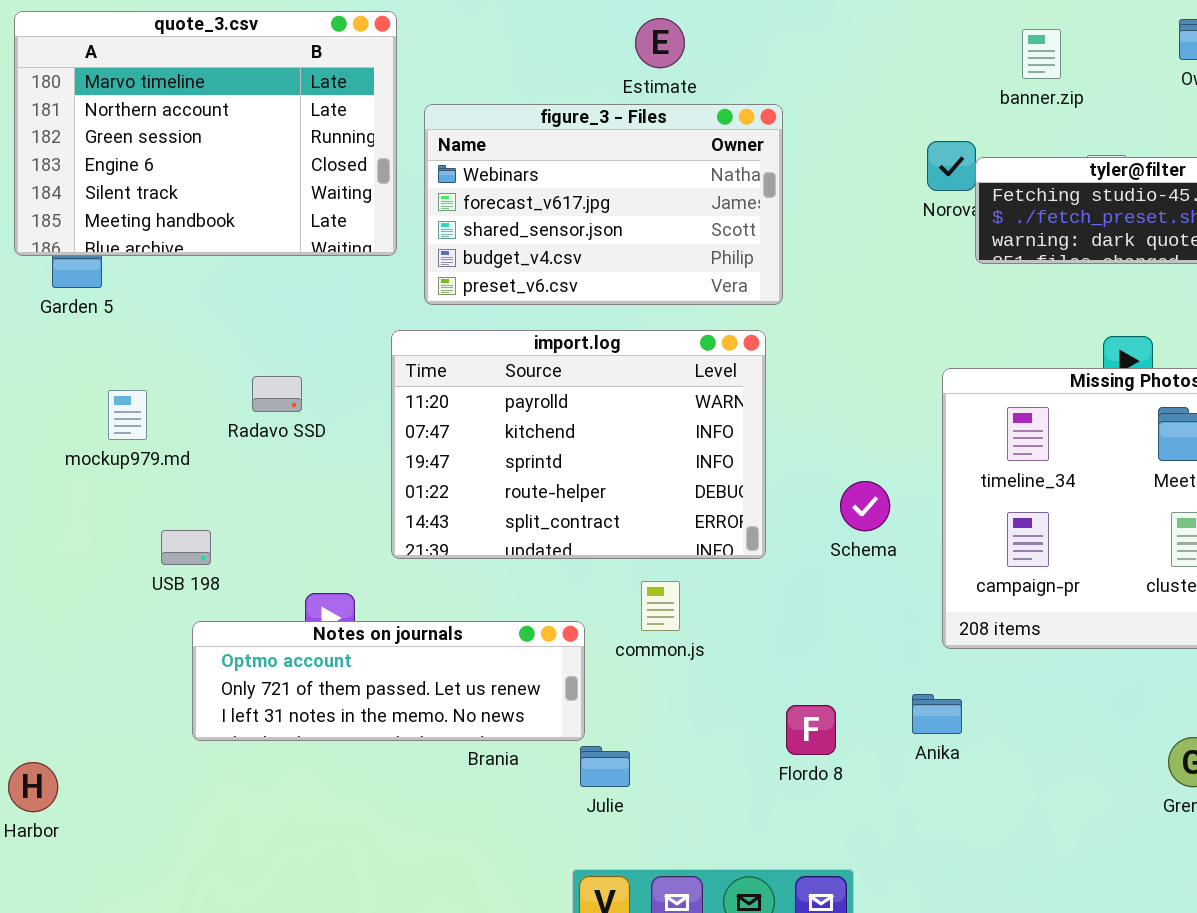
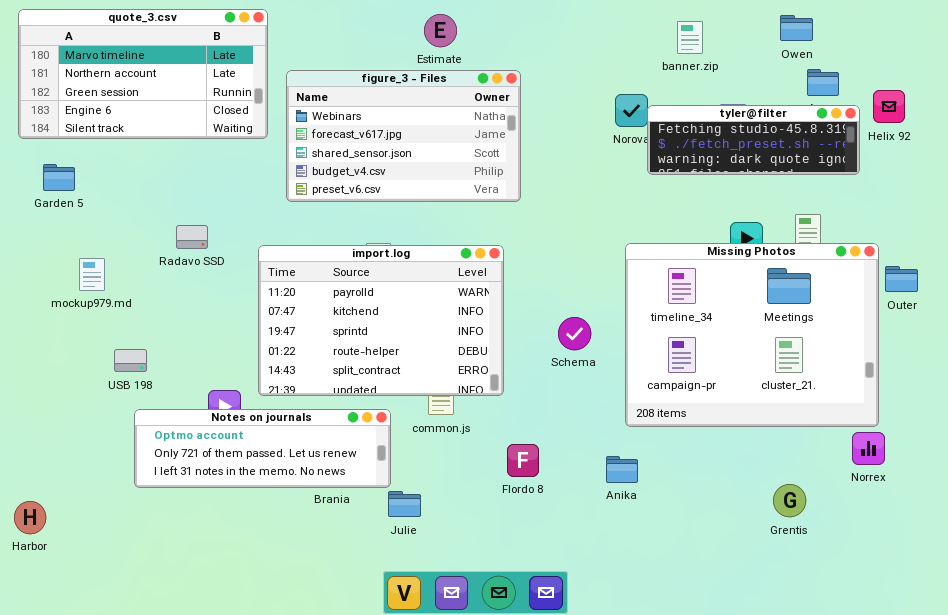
quote_3.csv: [14,11,397,256] -> [18,9,268,139], resized
import.log: [391,330,766,559] -> [258,245,504,396], moved
Radavo SSD: [252,376,302,412] -> [176,225,208,249], moved
Flordo 8: [786,705,836,755] -> [507,444,539,477], moved

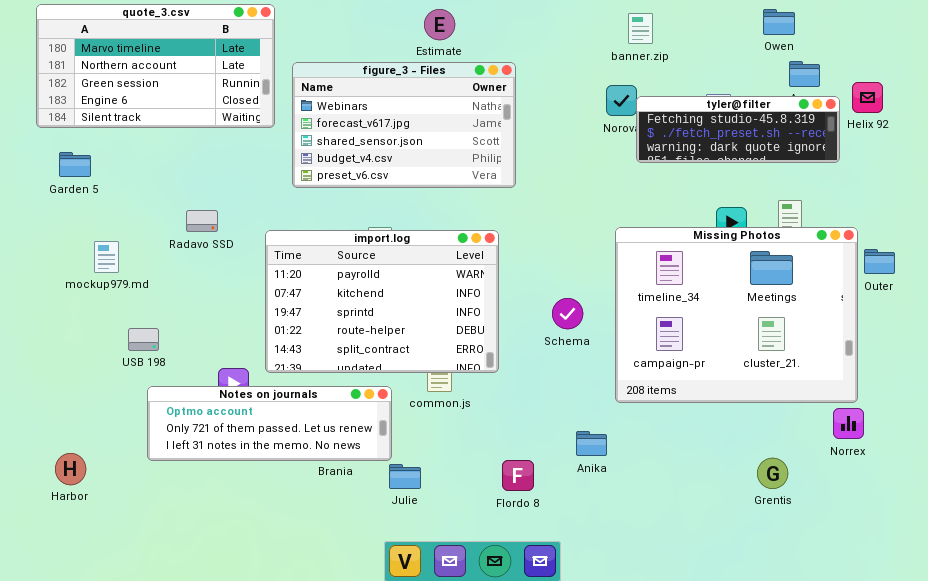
banner.zip: [677,21,703,54] -> [628,13,653,44], moved
Flordo 8: [507,444,539,477] -> [502,460,534,491], moved
Anika: [606,456,638,483] -> [576,431,607,456], moved
Harbor: [14,501,46,534] -> [55,453,86,485], moved

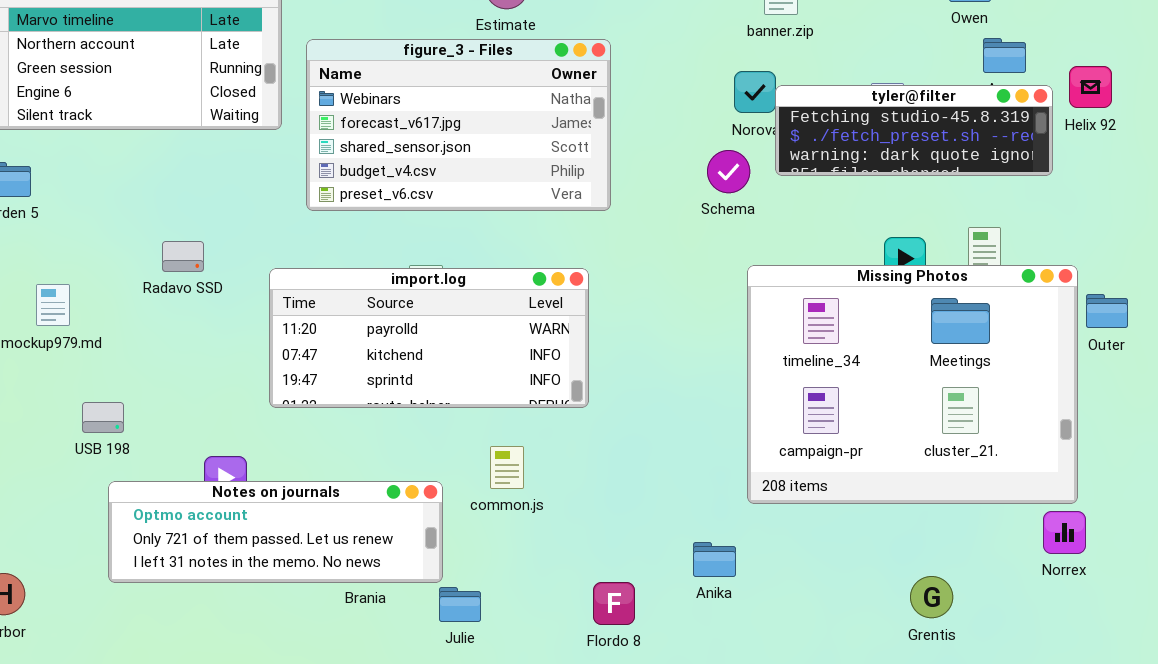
import.log: [265,230,499,373] -> [269,268,589,408], resized
Schema: [552,298,583,329] -> [707,150,750,193], moved
Grentis: [757,458,788,489] -> [910,576,953,618], moved

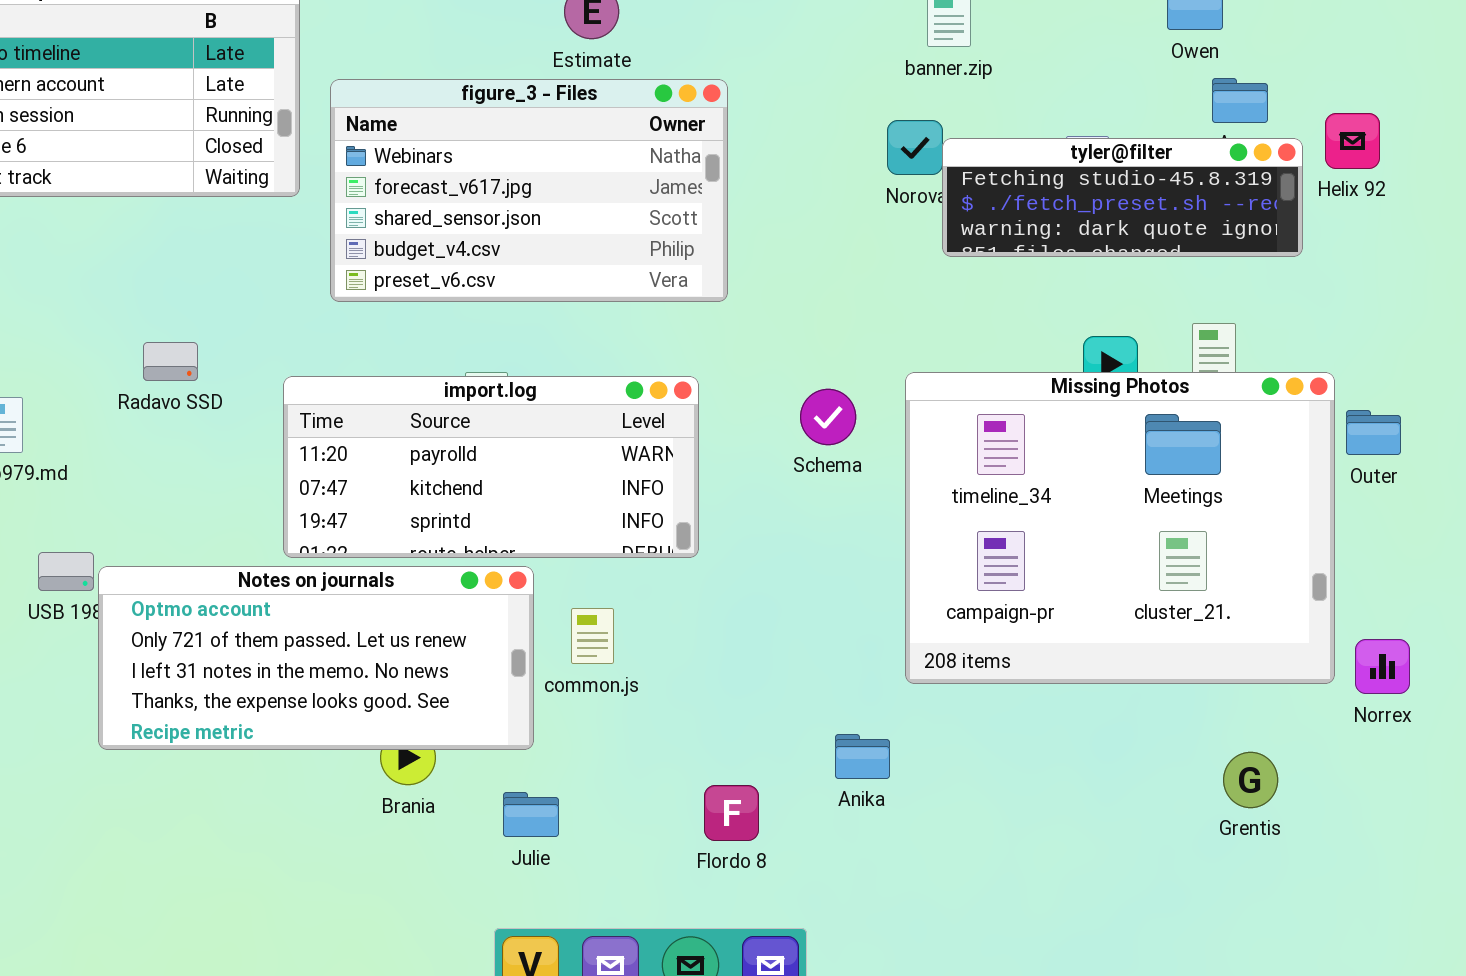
Schema: [707,150,750,193] -> [800,389,856,445], moved
Notes on journals: [108,481,443,583] -> [98,566,534,750], moved, resized
Norrex: [1043,511,1086,554] -> [1355,639,1410,694], moved
Grentis: [910,576,953,618] -> [1223,752,1278,808], moved

